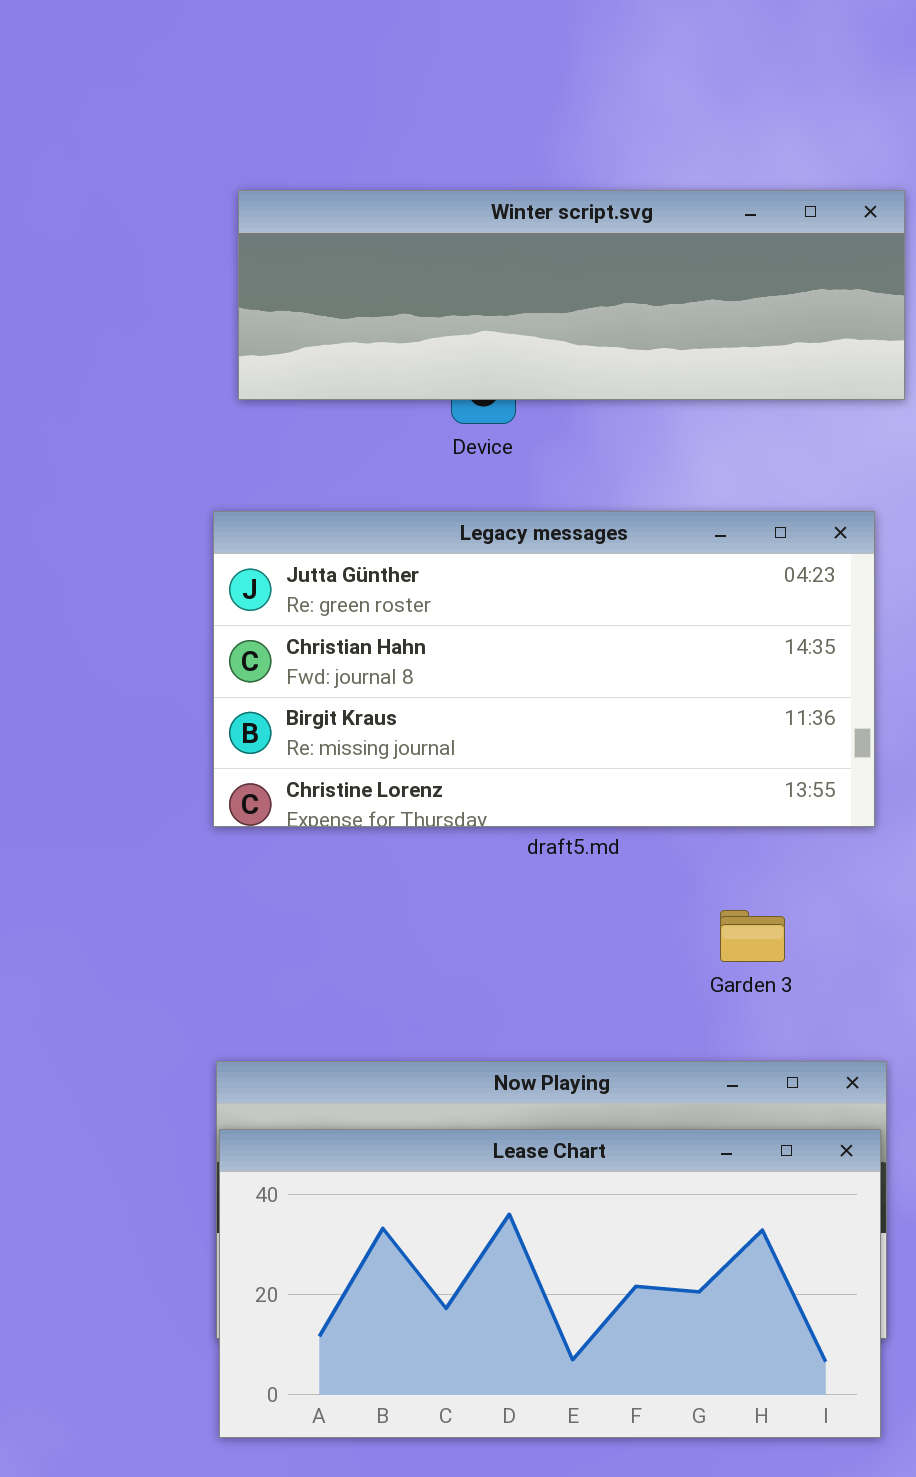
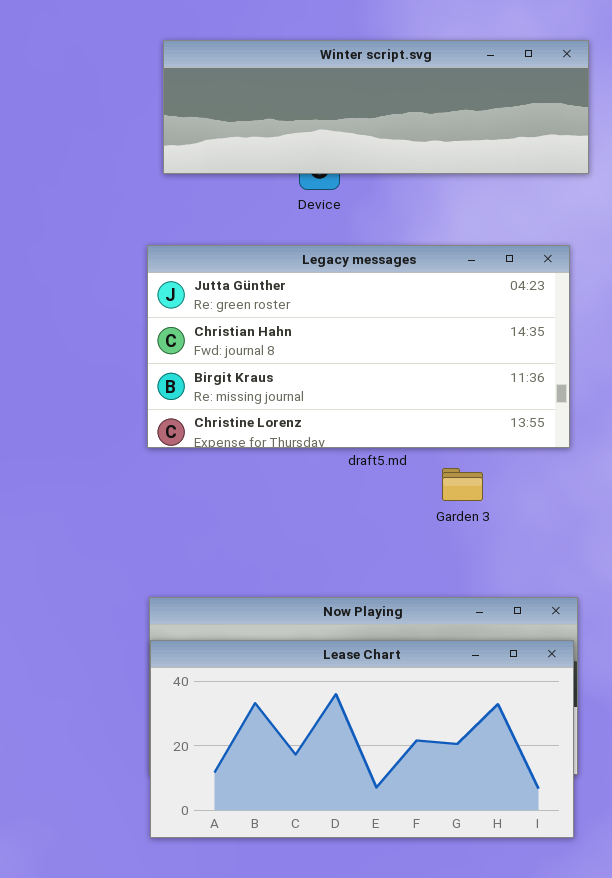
Garden 3: [720,910,785,962] -> [442,468,483,501], moved

